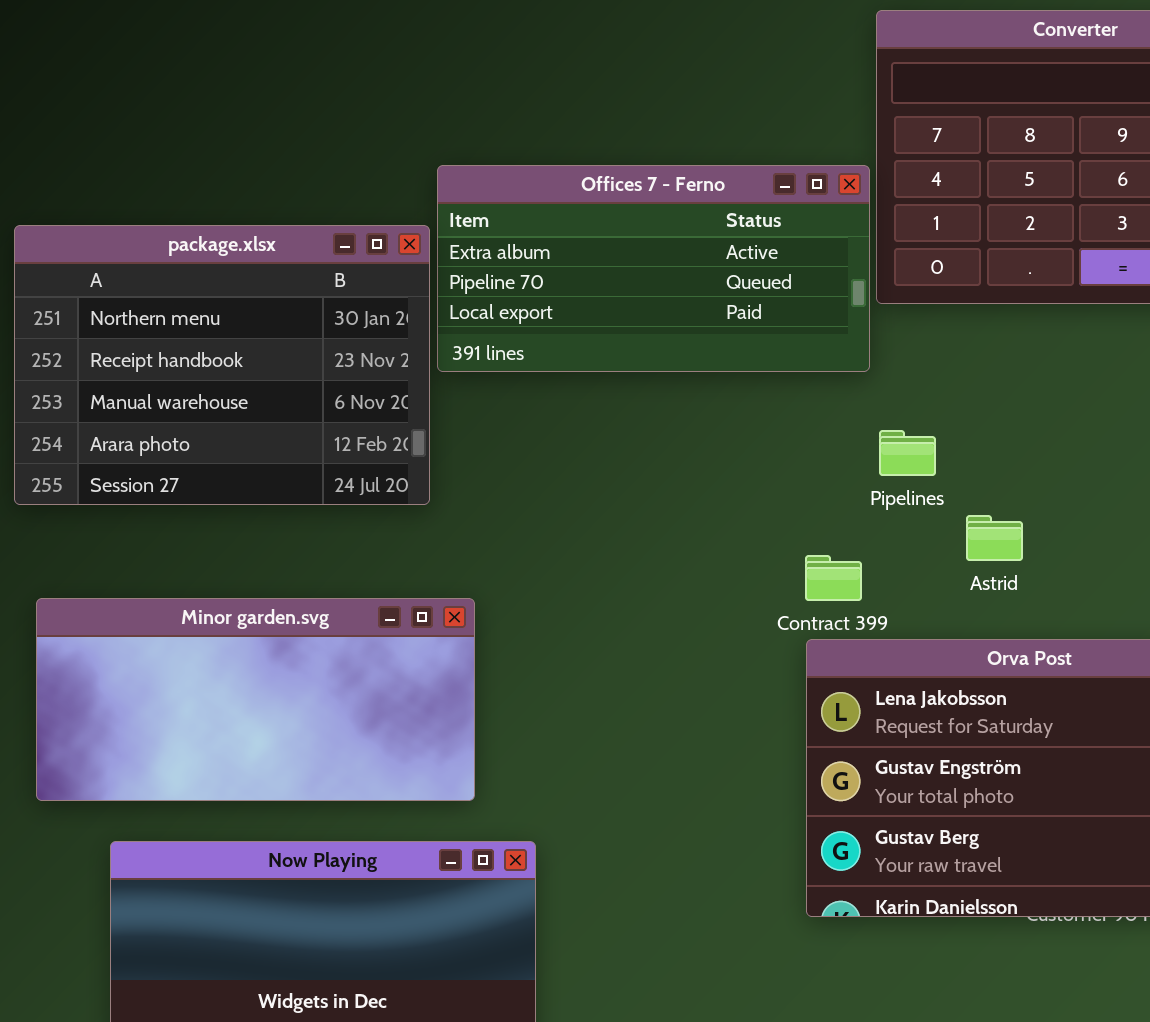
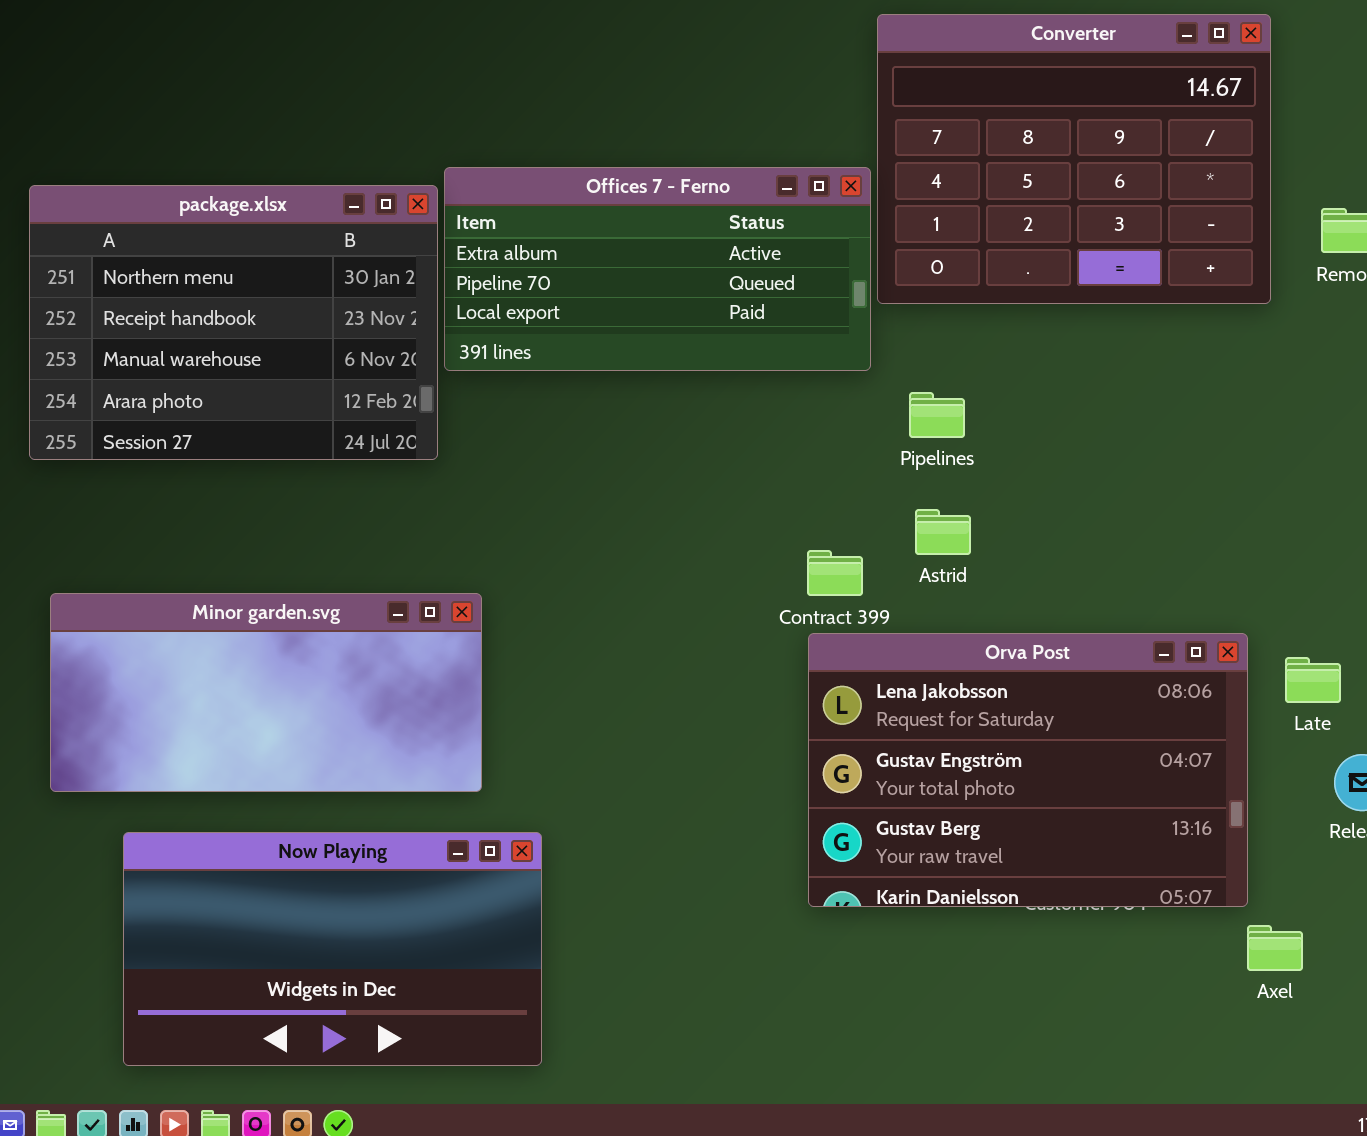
package.xlsx: [14,225,430,505] -> [29,185,438,460], moved
Pipelines: [879,430,936,476] -> [909,392,965,438], moved
Astrid: [966,515,1023,561] -> [915,509,971,555], moved

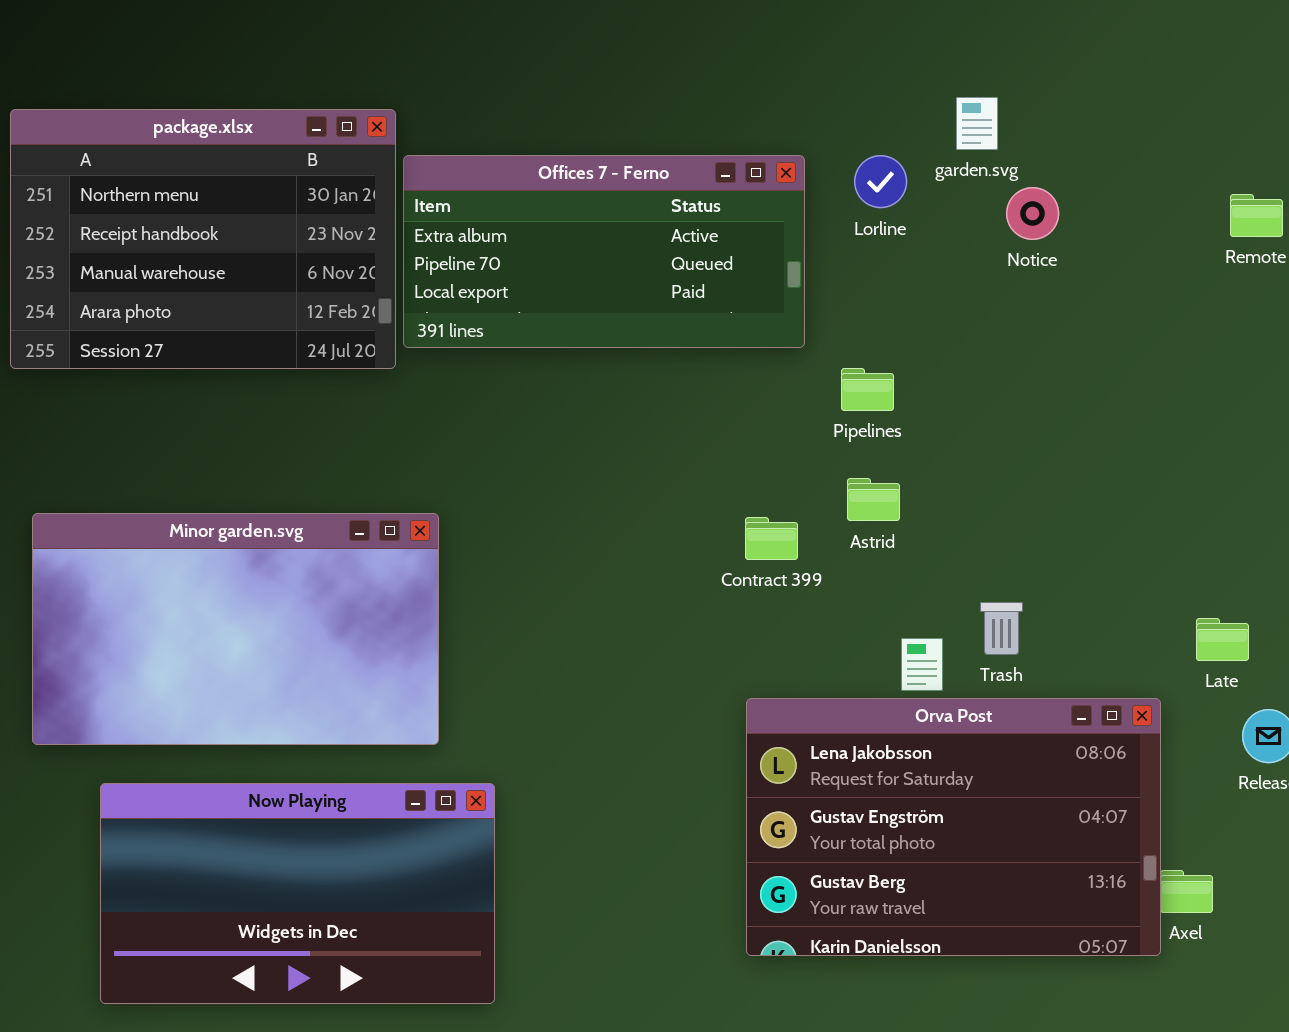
Converter: [877,14,1271,304] -> none, closed
package.xlsx: [29,185,438,460] -> [10,109,396,369], moved
Minor garden.svg: [50,593,482,792] -> [32,513,439,745], resized
Orva Post: [808,633,1248,907] -> [746,698,1161,956], moved

